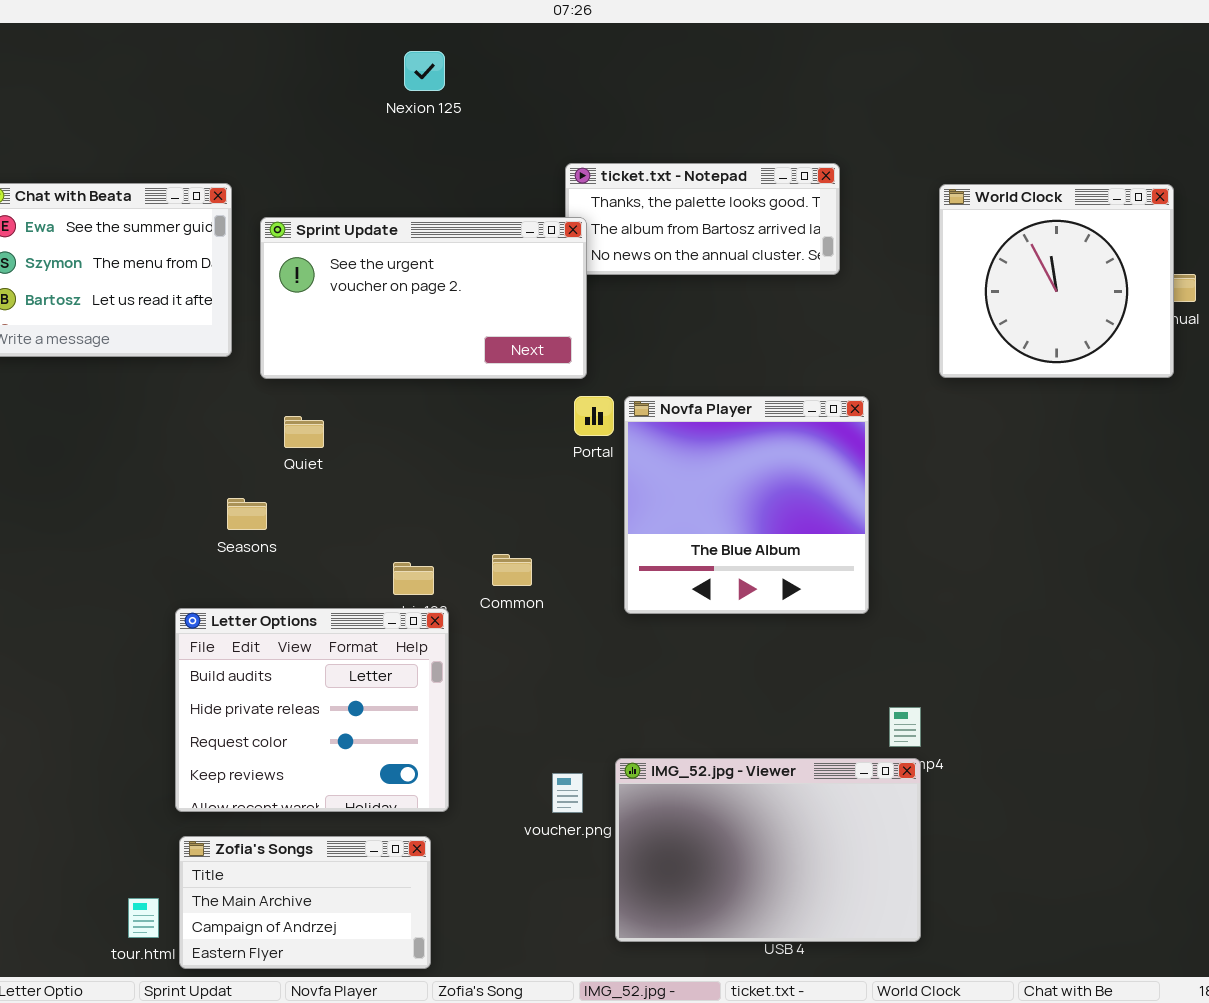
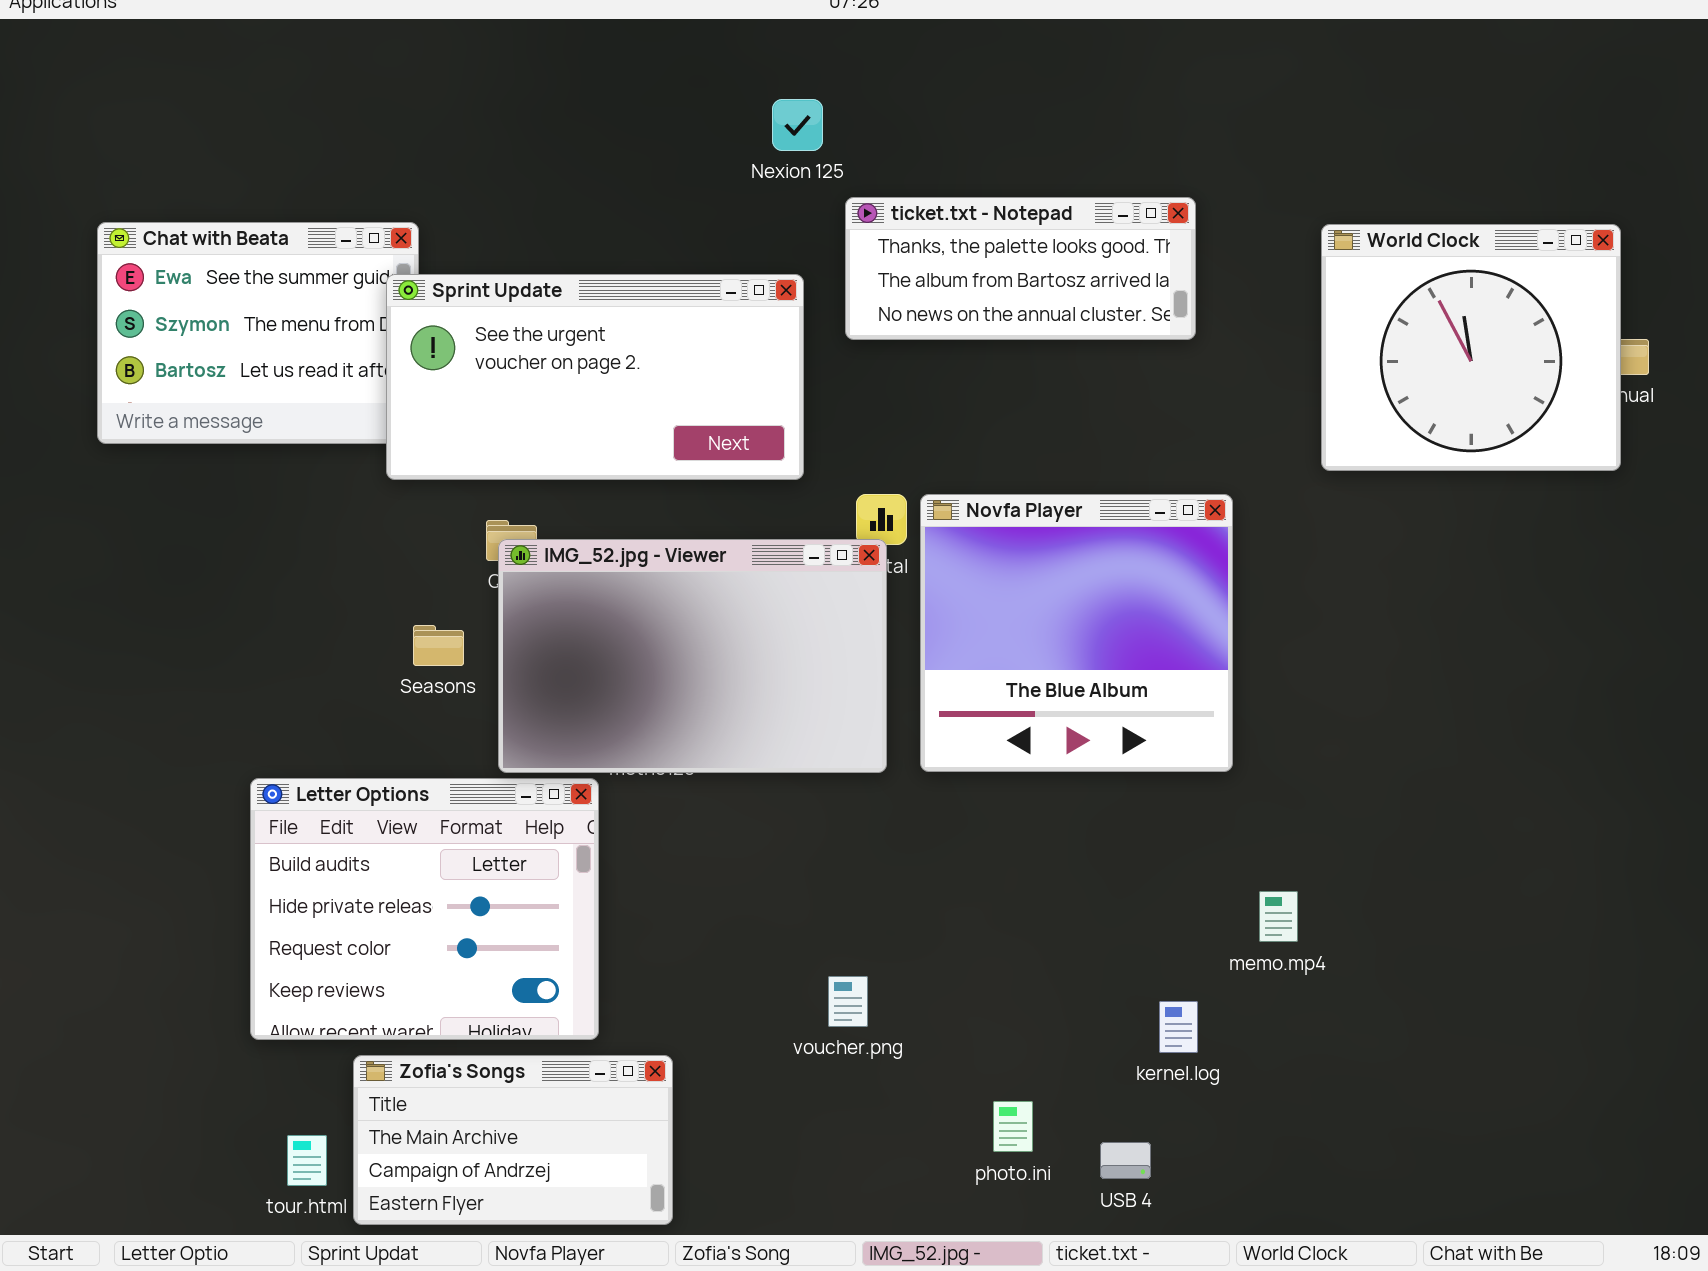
Nexion 125: [404,51,445,91] -> [772,99,823,151], moved
Sprint Update: [260,217,587,379] -> [386,274,804,480], moved
Letter Options: [175,608,449,812] -> [250,778,599,1040], moved
IMG_52.jpg - Viewer: [615,758,921,942] -> [498,539,887,773], moved

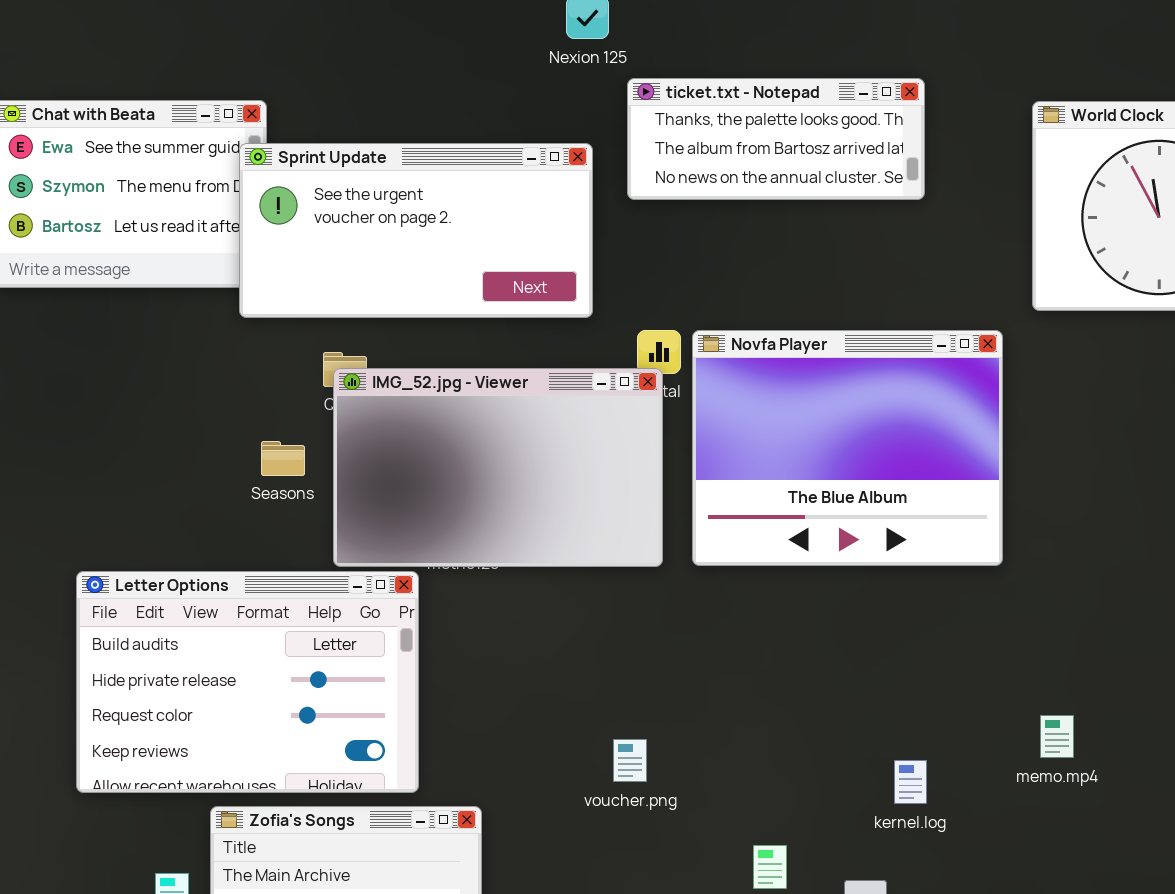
Novfa Player: [920,494,1233,772] -> [692,330,1003,566], resized
Letter Options: [250,778,599,1040] -> [76,571,419,793], resized
memo.mp4: [1259,891,1298,942] -> [1040,715,1074,758], moved

